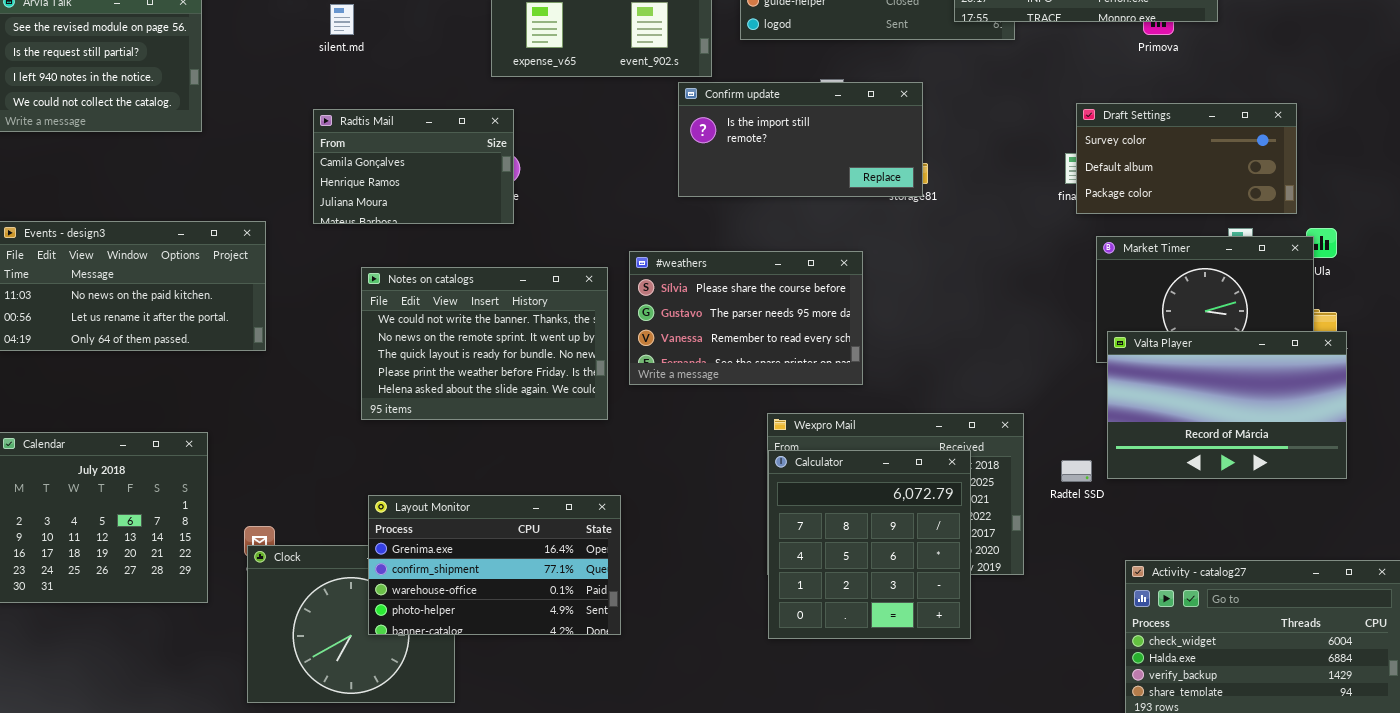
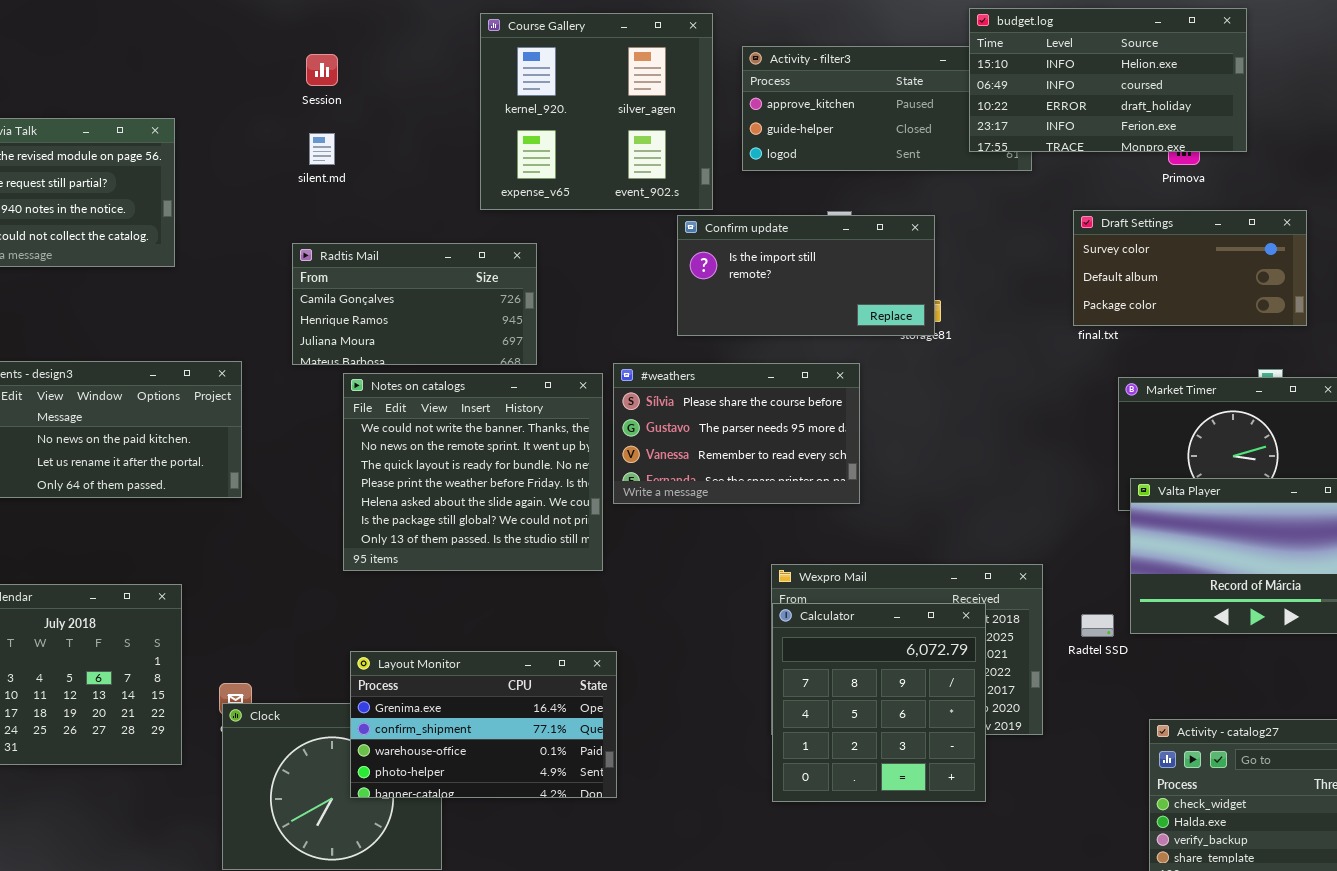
Draft Settings: [1076,103,1297,214] -> [1073,210,1307,326], moved
Radtis Mail: [313,109,514,224] -> [292,243,537,365], resized
#weathers: [629,251,863,385] -> [613,363,860,504], moved
Notes on catalogs: [361,267,608,420] -> [343,373,603,571], resized

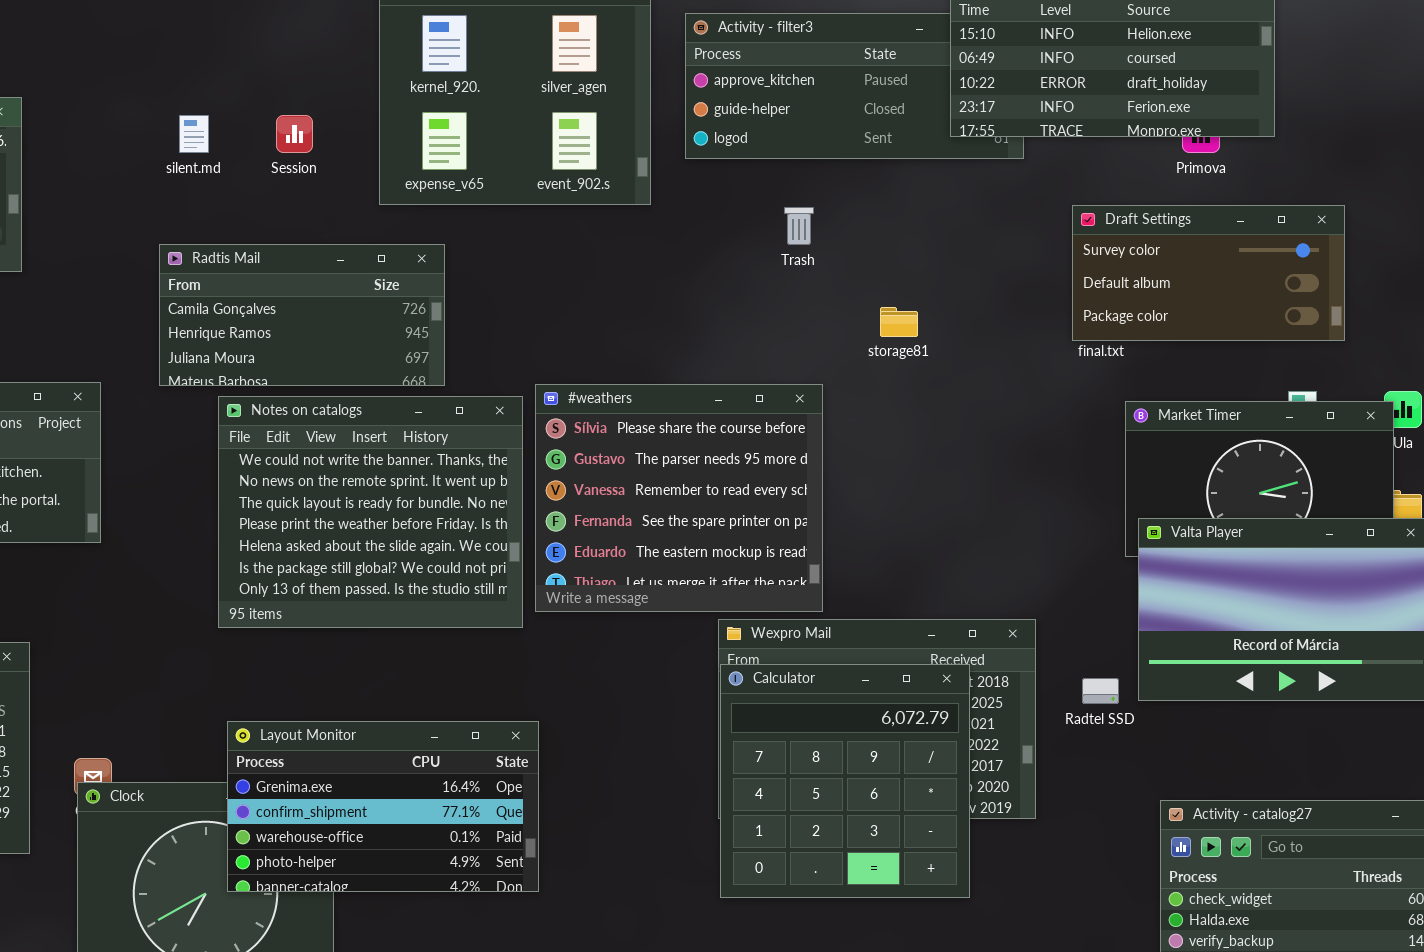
Session: [306,54,338,86] -> [276,115,313,153], moved
Confirm update: [677,215,935,336] -> none, closed
#weathers: [613,363,860,504] -> [535,384,823,612], resized

